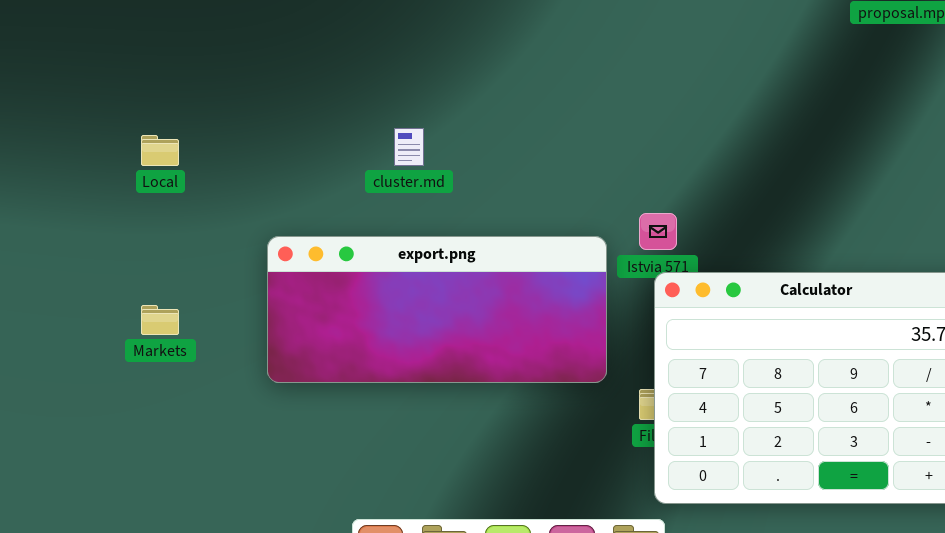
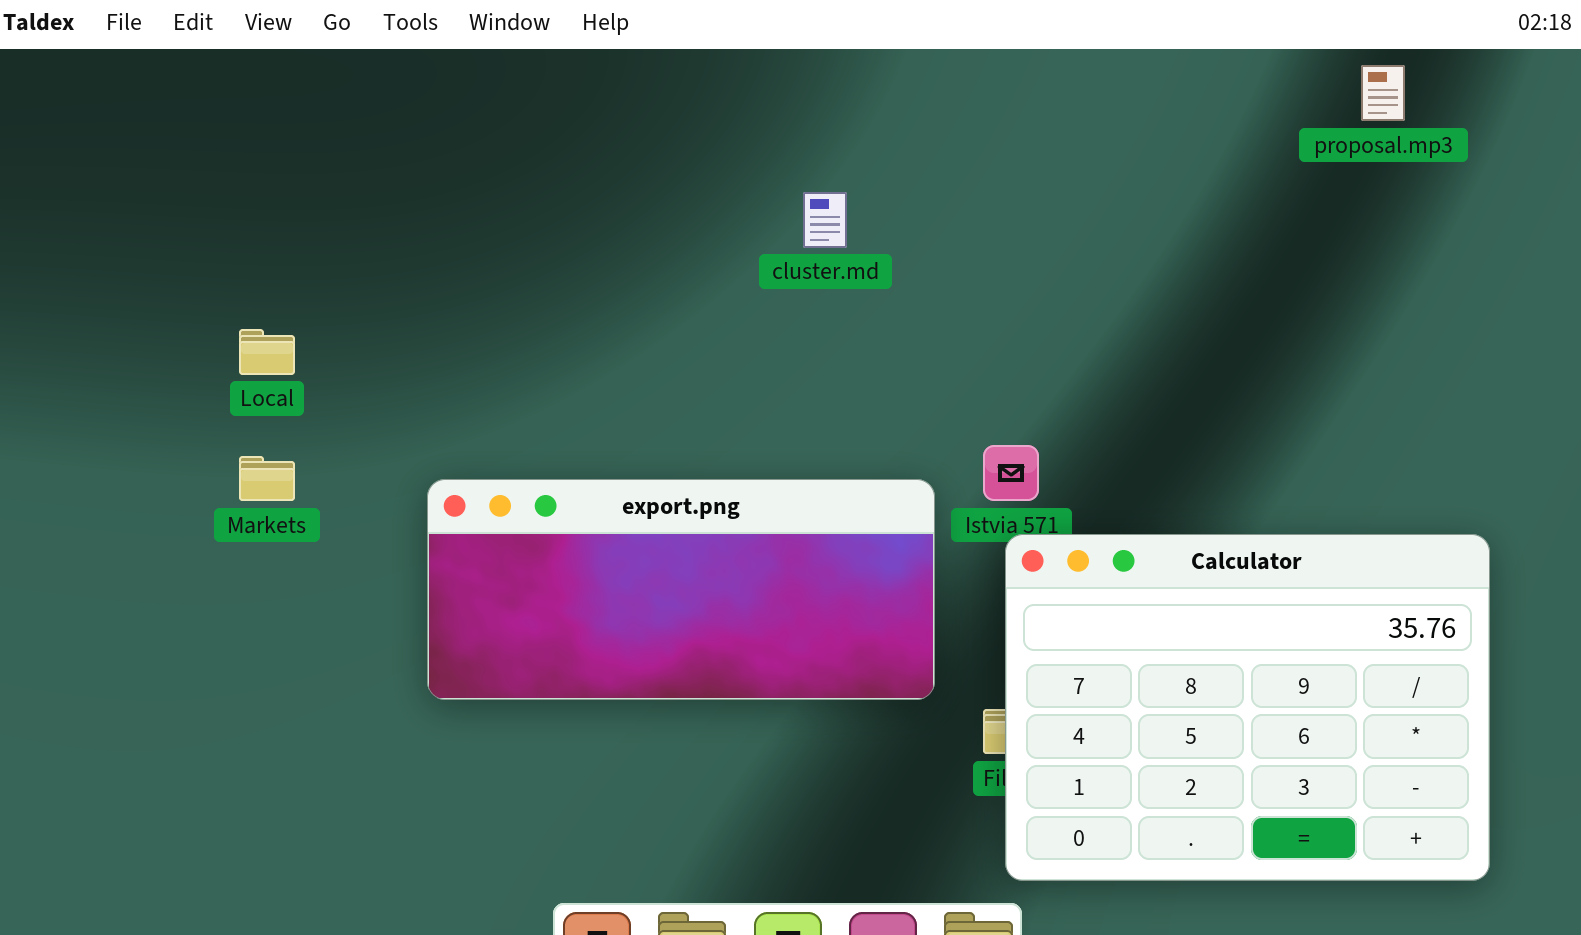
cluster.md: [394,128,424,166] -> [803,192,847,248], moved
Markets: [141,305,179,335] -> [239,456,295,501], moved

